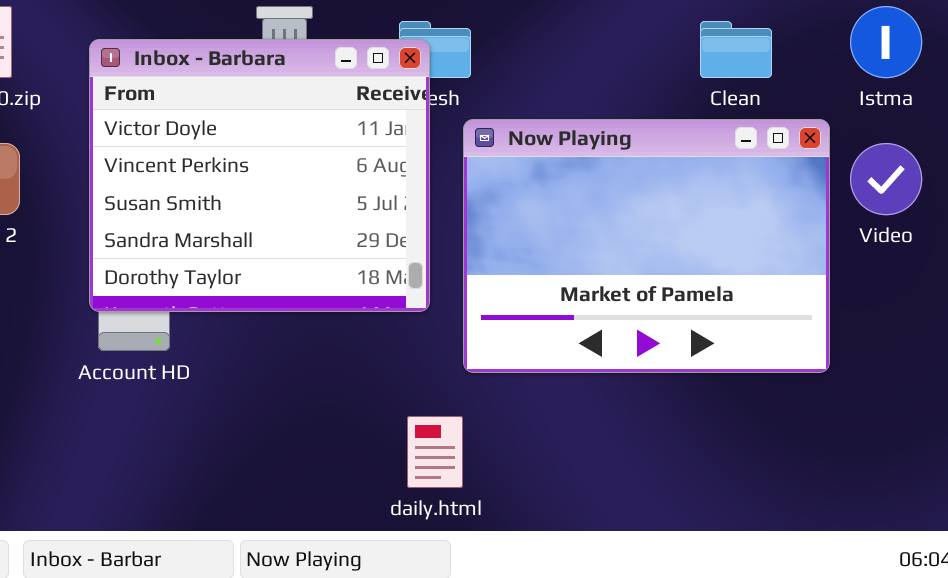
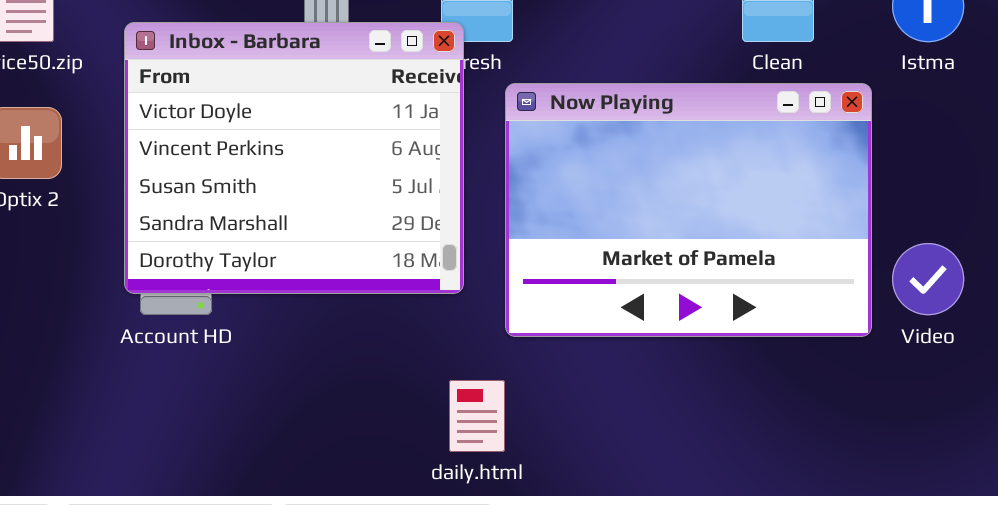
Inbox - Barbara: [89,39,430,312] -> [124,22,464,294], moved
Video: [850,143,922,215] -> [892,243,964,315], moved

